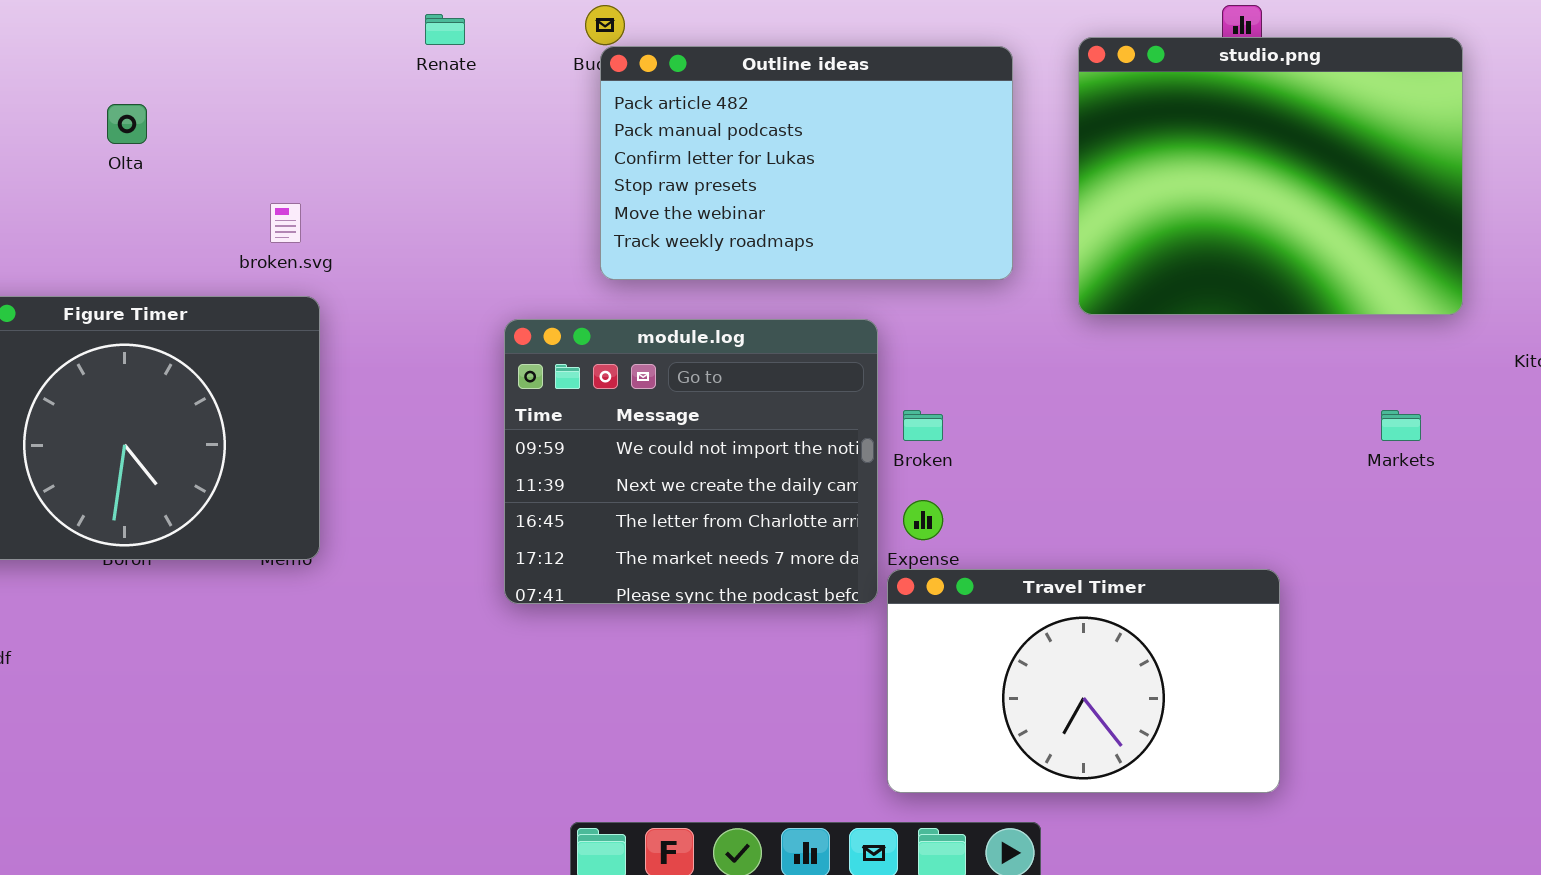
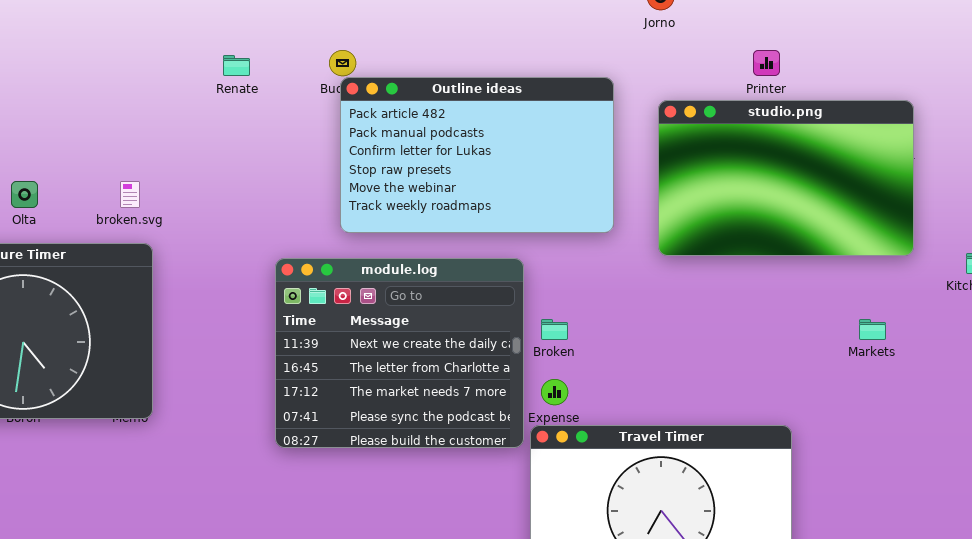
studio.png: [1078,37,1463,315] -> [658,100,914,256], resized
Olta: [107,104,147,144] -> [11,181,38,208], moved
module.log: [504,319,878,604] -> [275,258,524,448], scrolled down 1 row

